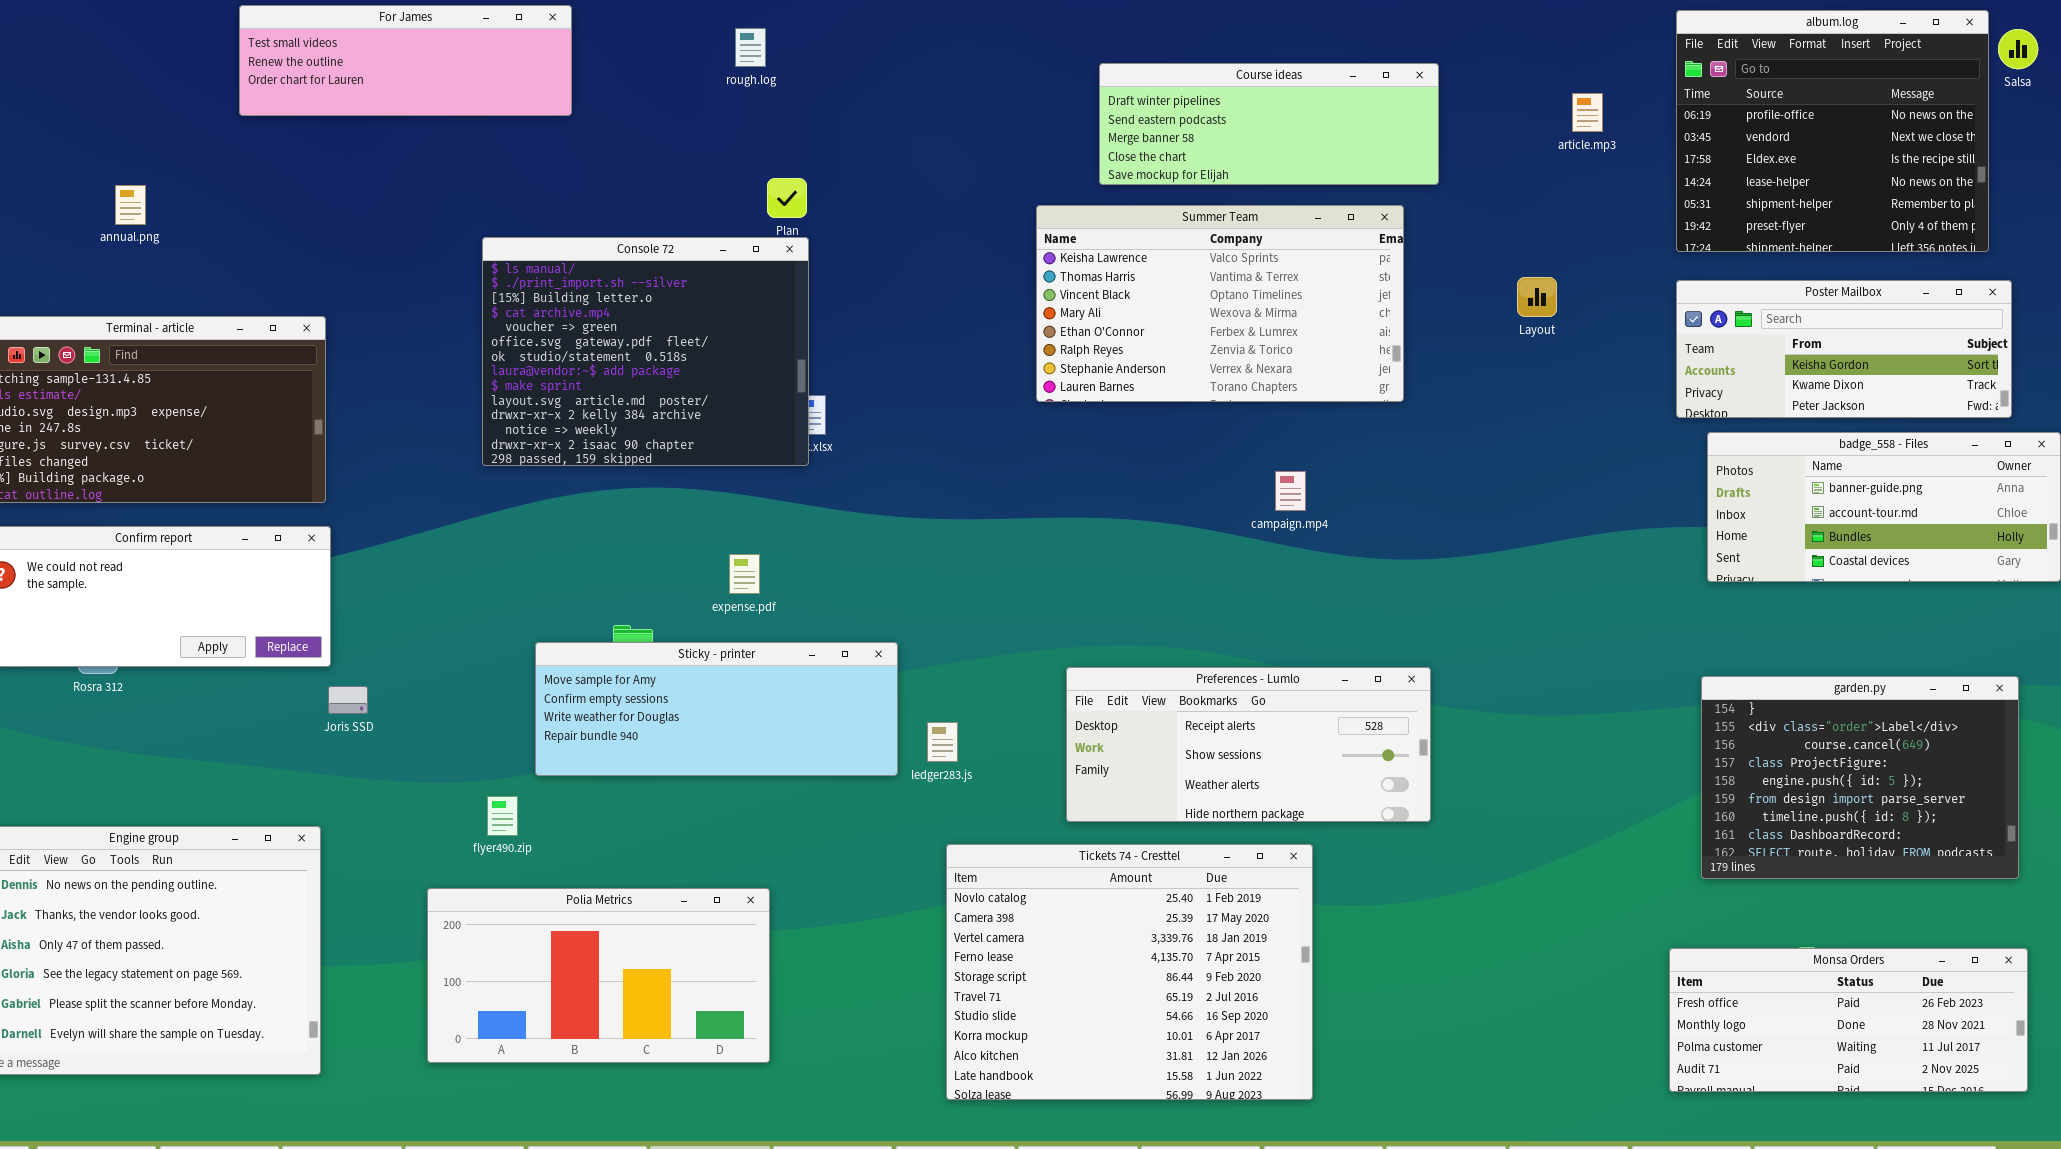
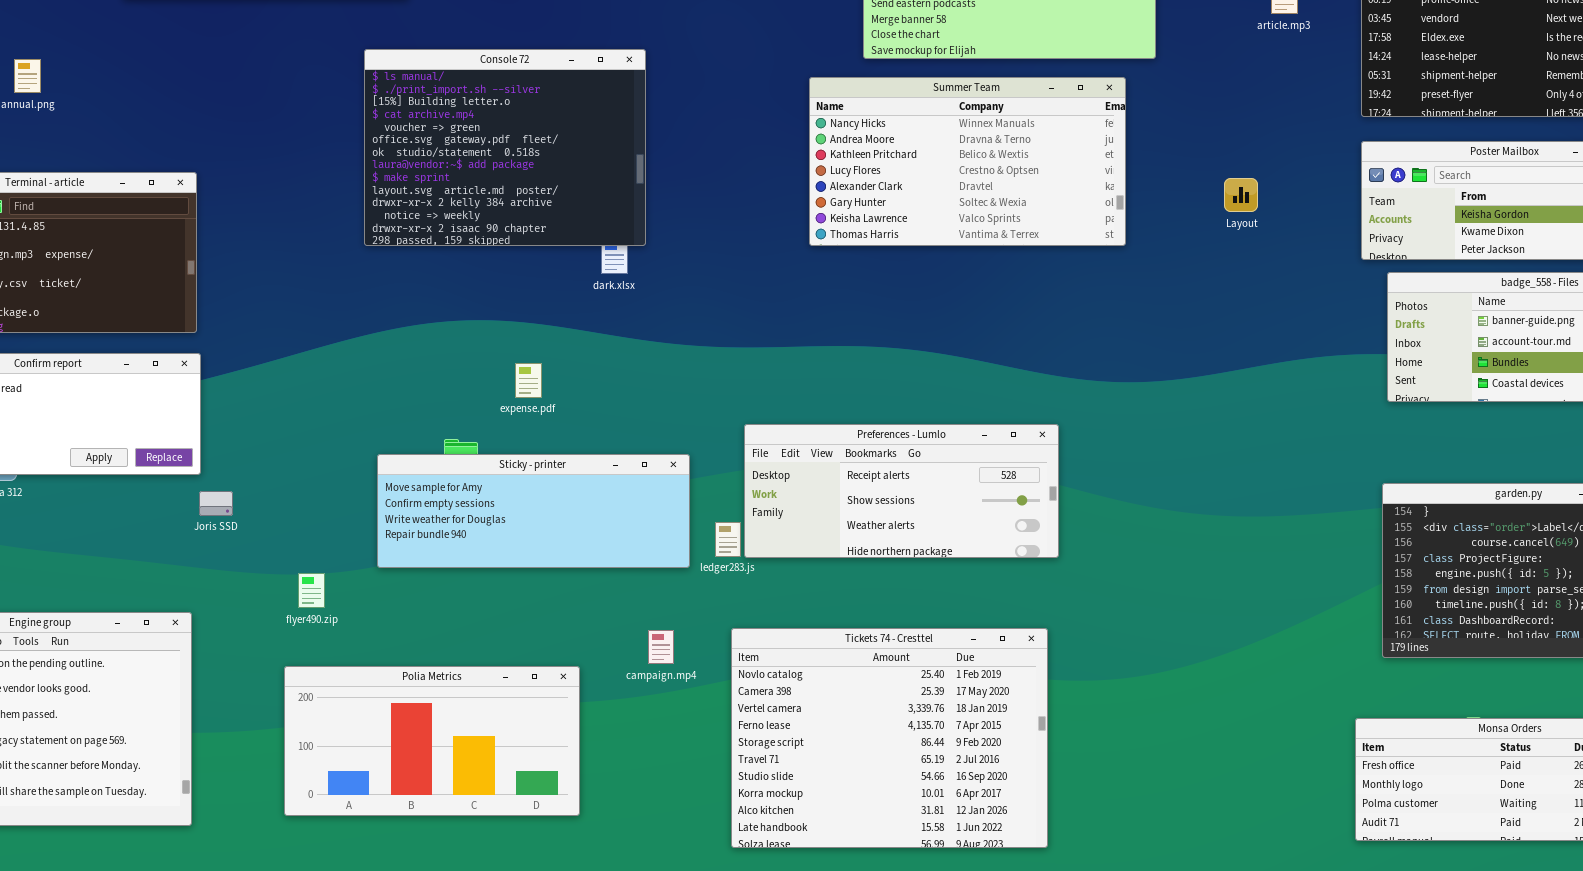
Summer Team: [1036,205,1404,402] -> [809,77,1126,246], scrolled up 6 rows
Console 72: [482,237,809,466] -> [364,49,646,246], moved
Layout: [1517,277,1557,317] -> [1224,178,1258,212], moved
campaign.mp4: [1275,471,1306,511] -> [648,630,674,664], moved
expense.pdf: [729,554,760,594] -> [515,363,542,398], moved
Preferences - Lumlo: [1066,667,1431,822] -> [744,424,1059,558], moved
flyer490.zip: [487,796,518,836] -> [298,573,325,608], moved

